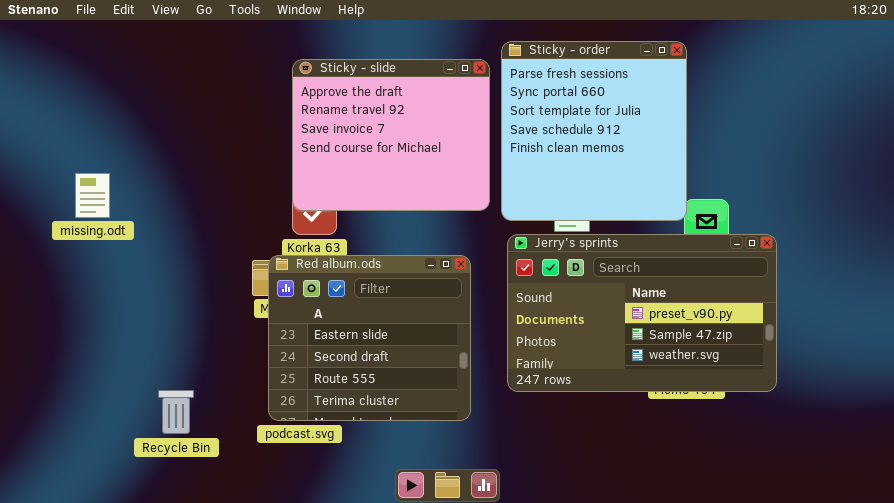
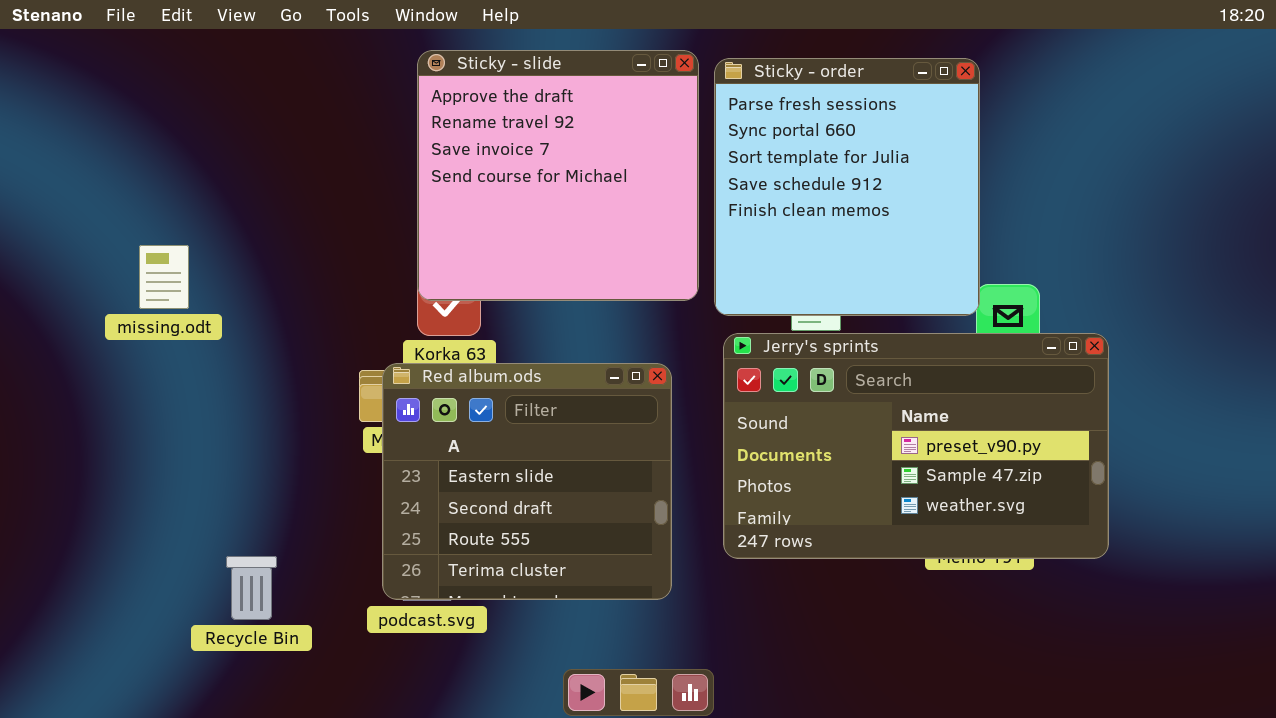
Sticky - slide: [292,59,490,211] -> [417,50,699,301], resized
missing.odt: [75,173,110,218] -> [139,245,189,309], moved

